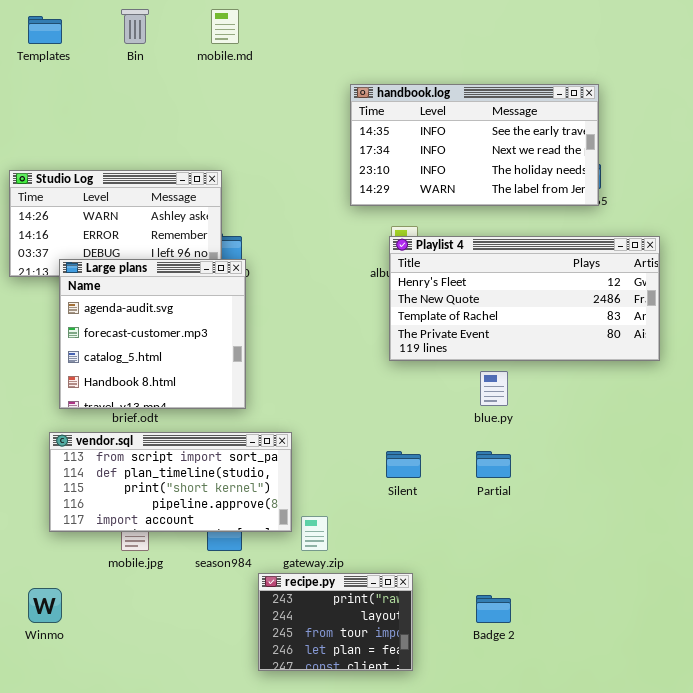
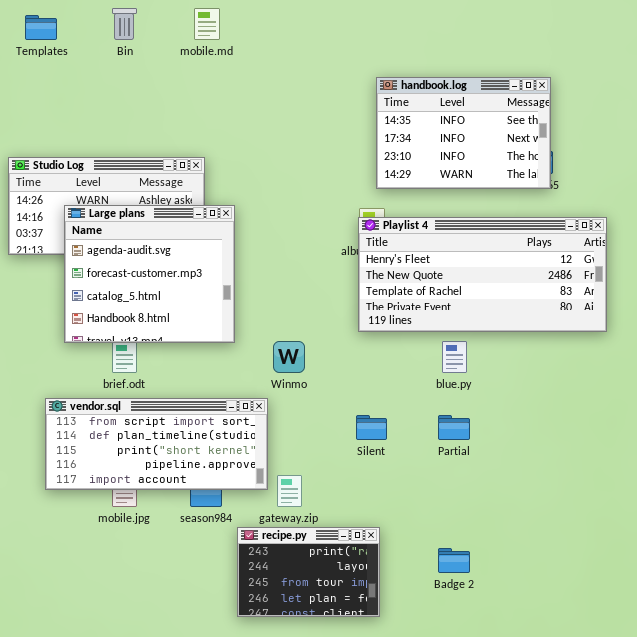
handbook.log: [350,84,599,206] -> [376,77,551,189], resized
Large plans: [59,259,246,409] -> [64,205,235,343], moved
Winmo: [28,588,62,623] -> [273,341,305,373], moved

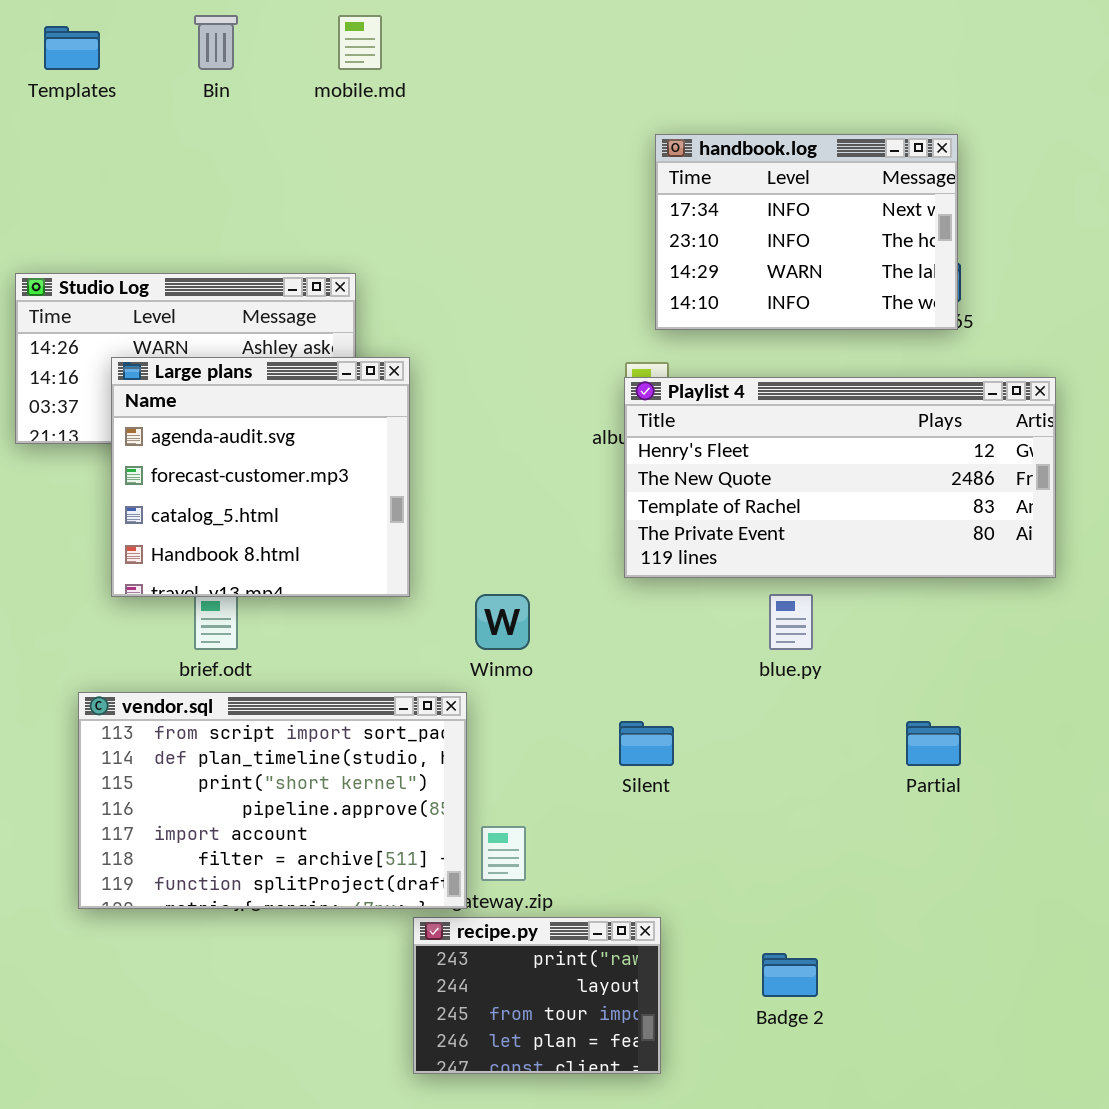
handbook.log: [376,77,551,189] -> [655,134,958,330], scrolled down 1 row
vendor.sql: [45,398,268,490] -> [78,692,467,909], resized
Partial: [438,415,470,440] -> [906,721,961,766], moved

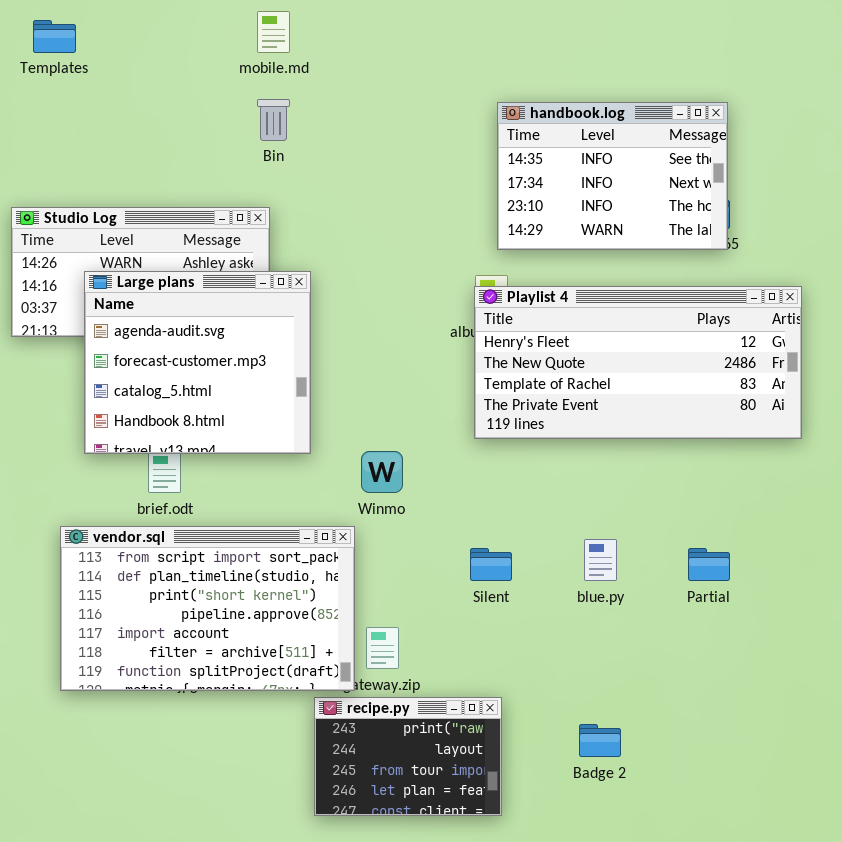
Bin: [194,15,238,70] -> [257,99,290,141], moved
handbook.log: [655,134,958,330] -> [497,102,728,250], scrolled up 1 row
blue.py: [769,594,813,650] -> [584,539,617,581], moved

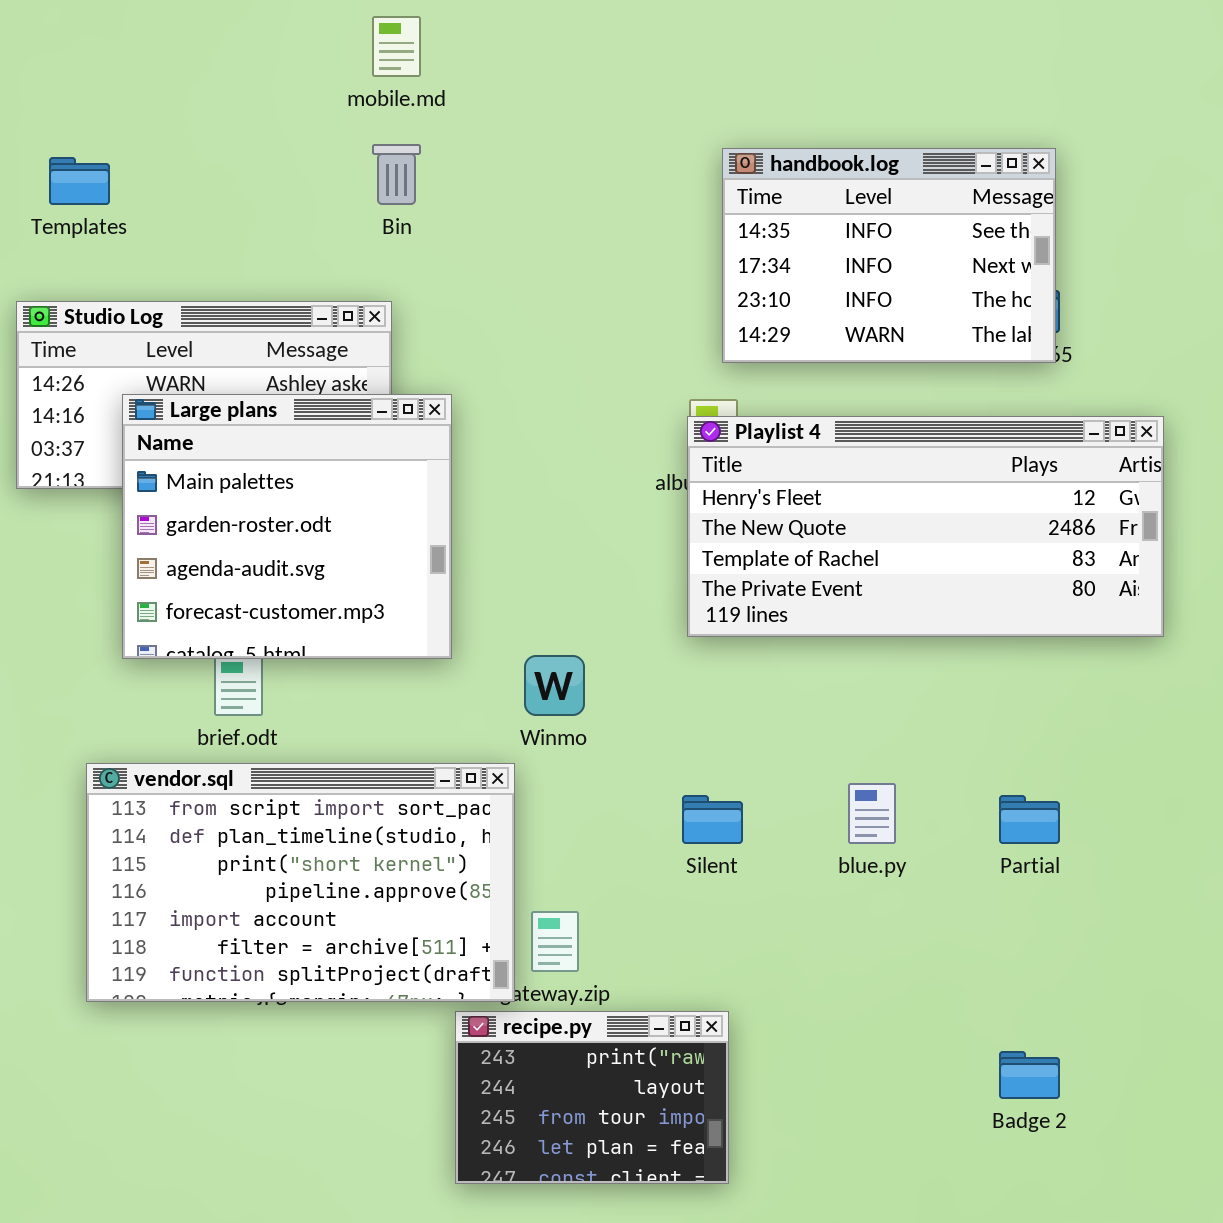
Templates: [33,20,76,53] -> [49,157,110,205], moved
Large plans: [84,271,311,454] -> [122,394,452,659], scrolled up 2 rows
Badge 2: [579,724,621,757] -> [999,1051,1060,1099], moved

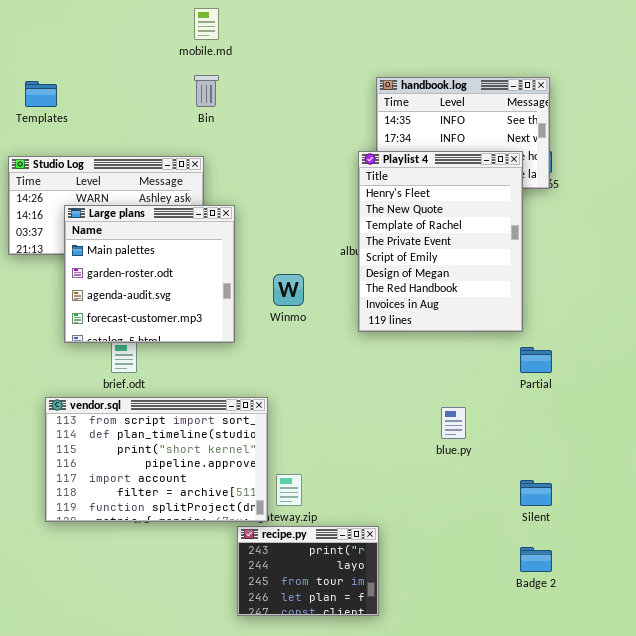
Playlist 4: [687,416,1164,637] -> [358,151,523,332], resized
Winmo: [524,655,585,716] -> [273,274,304,306], moved
Silent: [682,795,743,844] -> [520,480,552,506], moved
Partial: [999,795,1060,844] -> [520,347,552,373], moved

